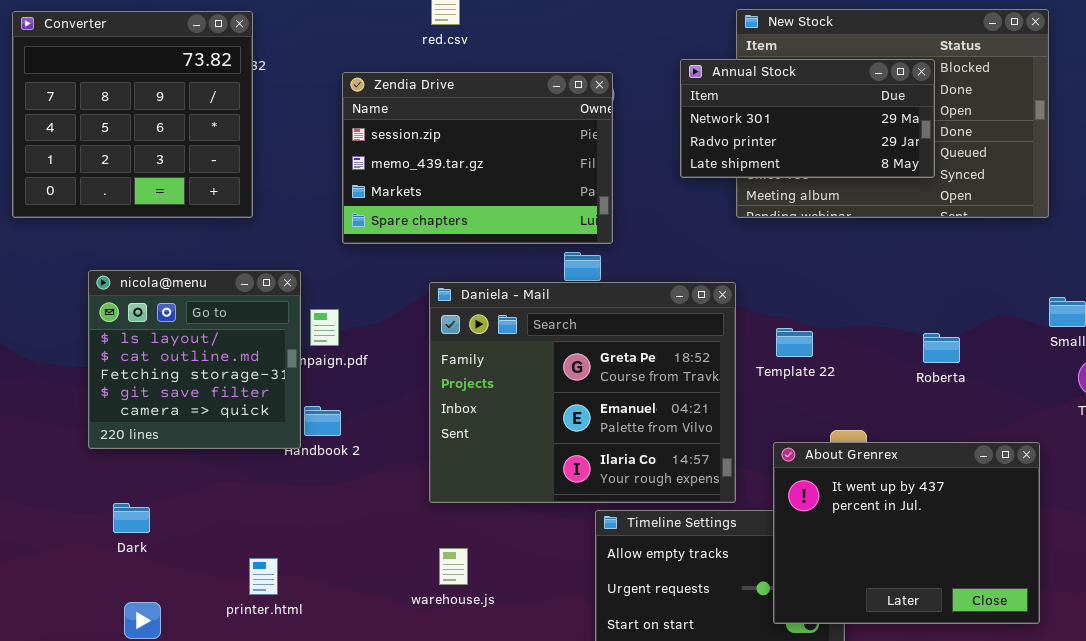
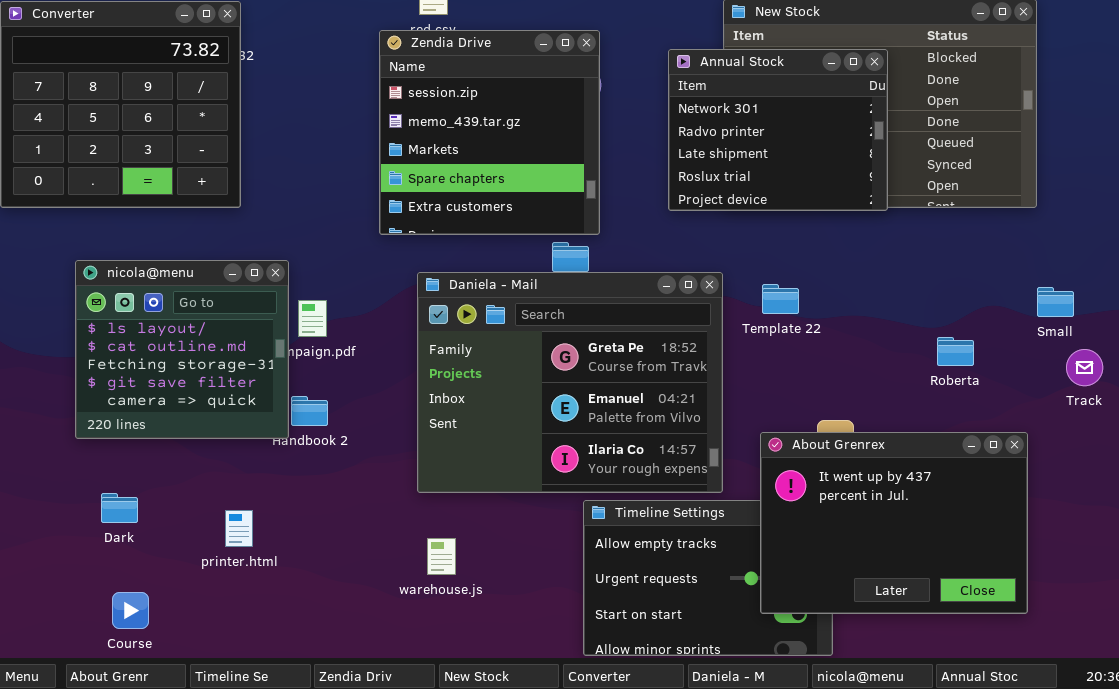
Annual Stock: [680,59,935,178] -> [668,49,888,211], resized
Zendia Drive: [342,72,613,244] -> [379,30,600,235], resized
Template 22: [776,328,813,357] -> [762,284,799,314], moved
Roberta: [923,333,960,363] -> [937,337,974,366], moved
printer.html: [249,558,278,595] -> [225,510,253,547], moved

